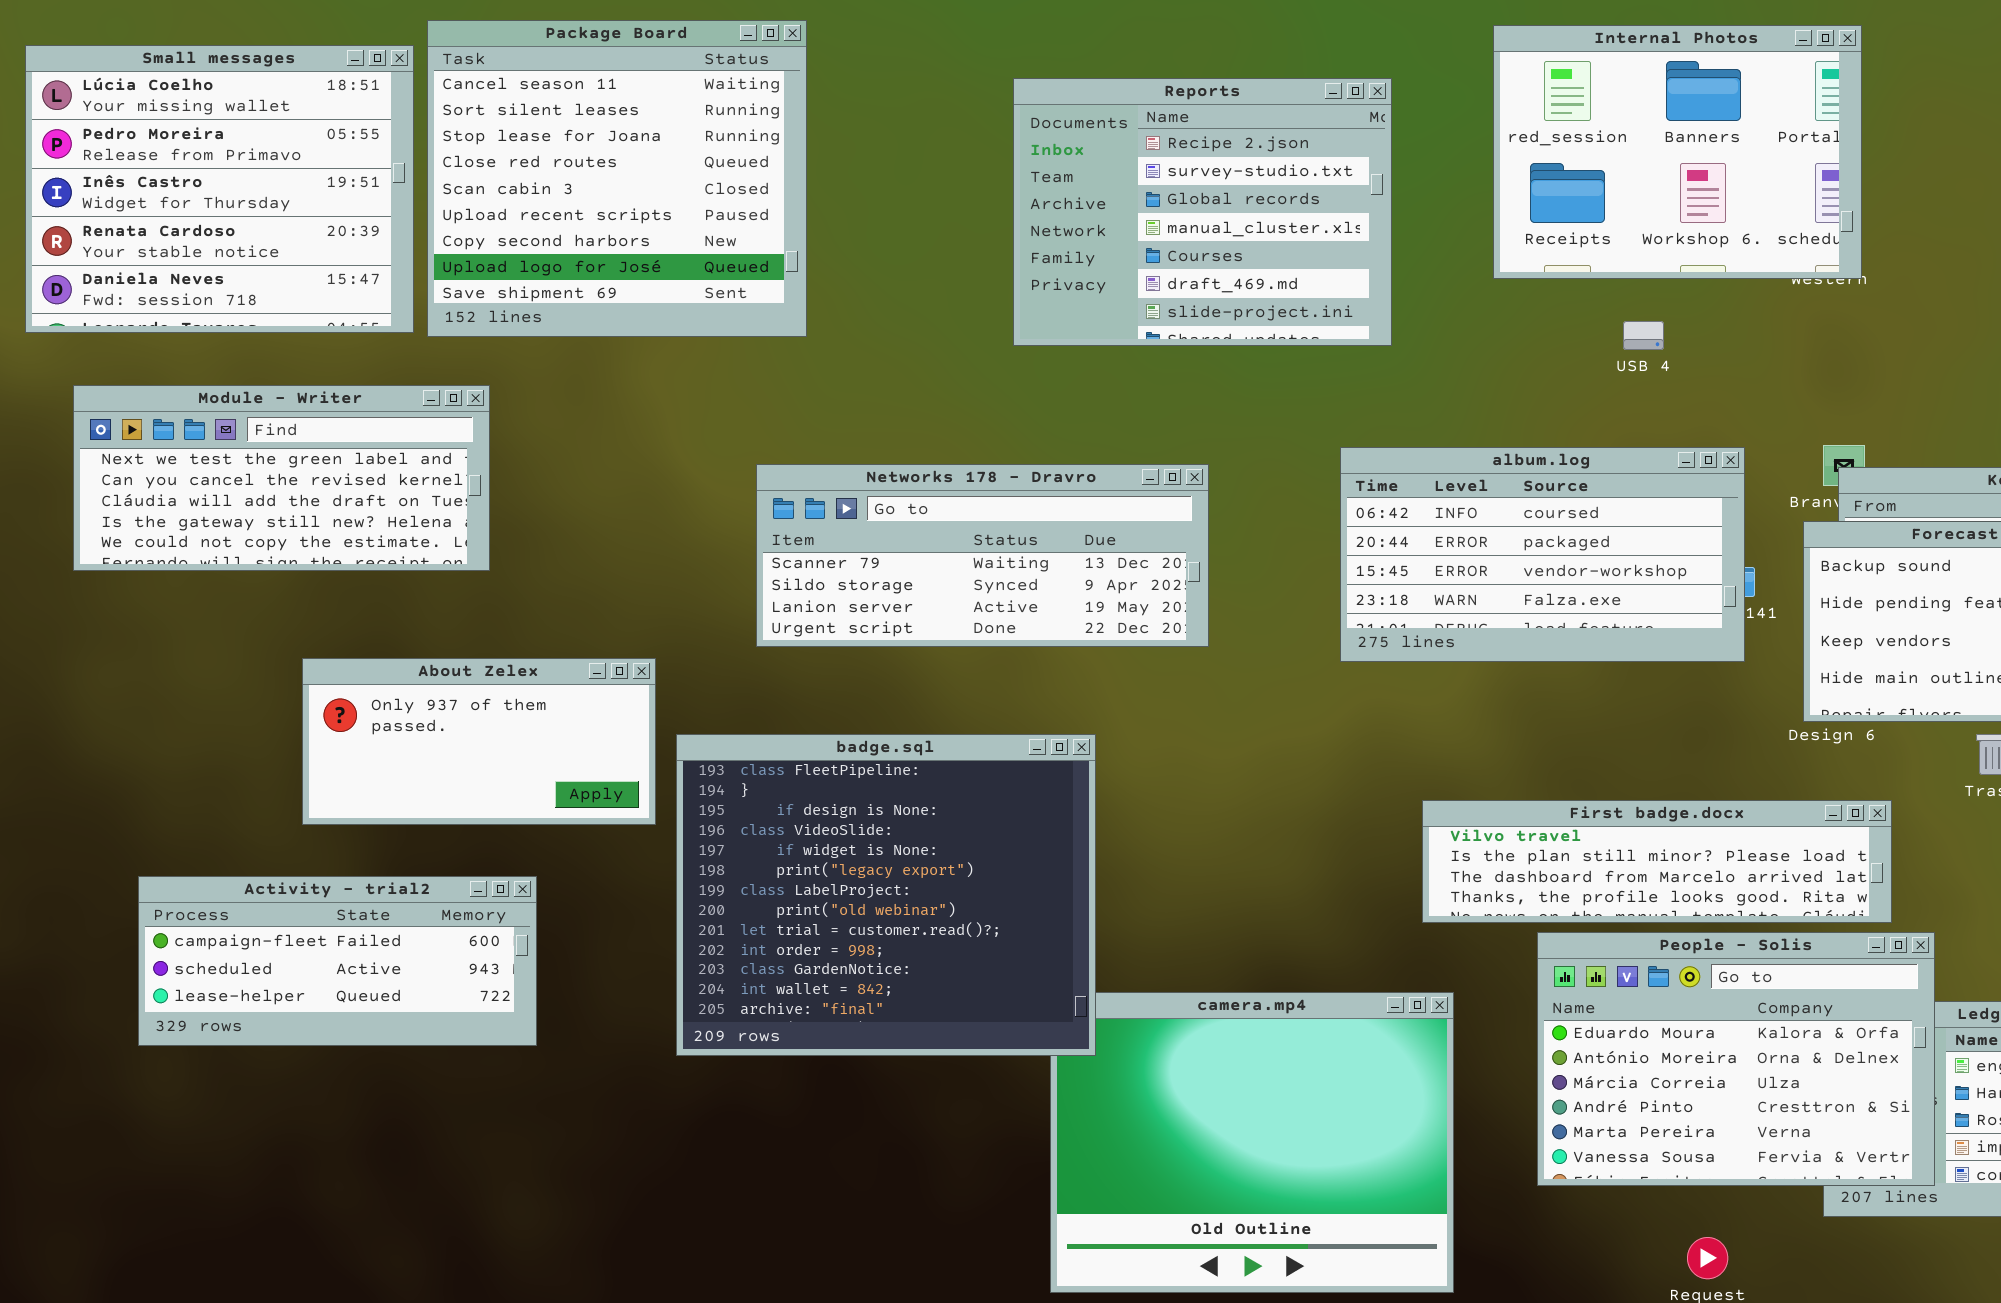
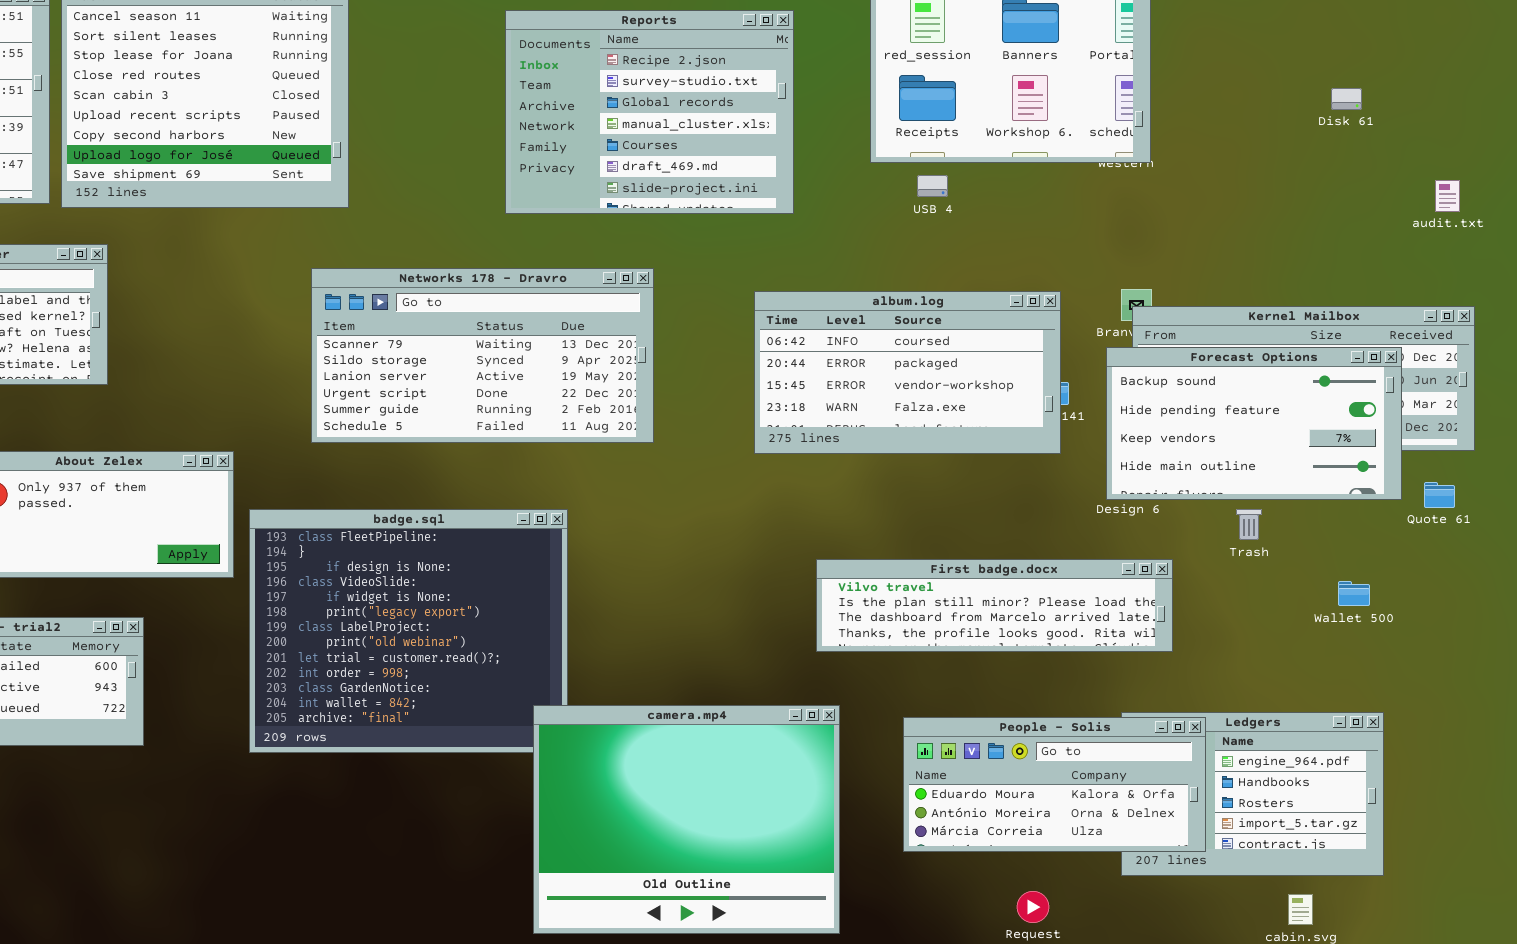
USB 4: [1623,321,1664,350] -> [917,175,948,197], moved
Networks 178 - Dravro: [756,464,1209,647] -> [311,268,654,443], resized
People - Solis: [1537,932,1935,1186] -> [903,717,1206,852], resized
camera.mp4: [1050,992,1454,1293] -> [533,705,840,934], raised

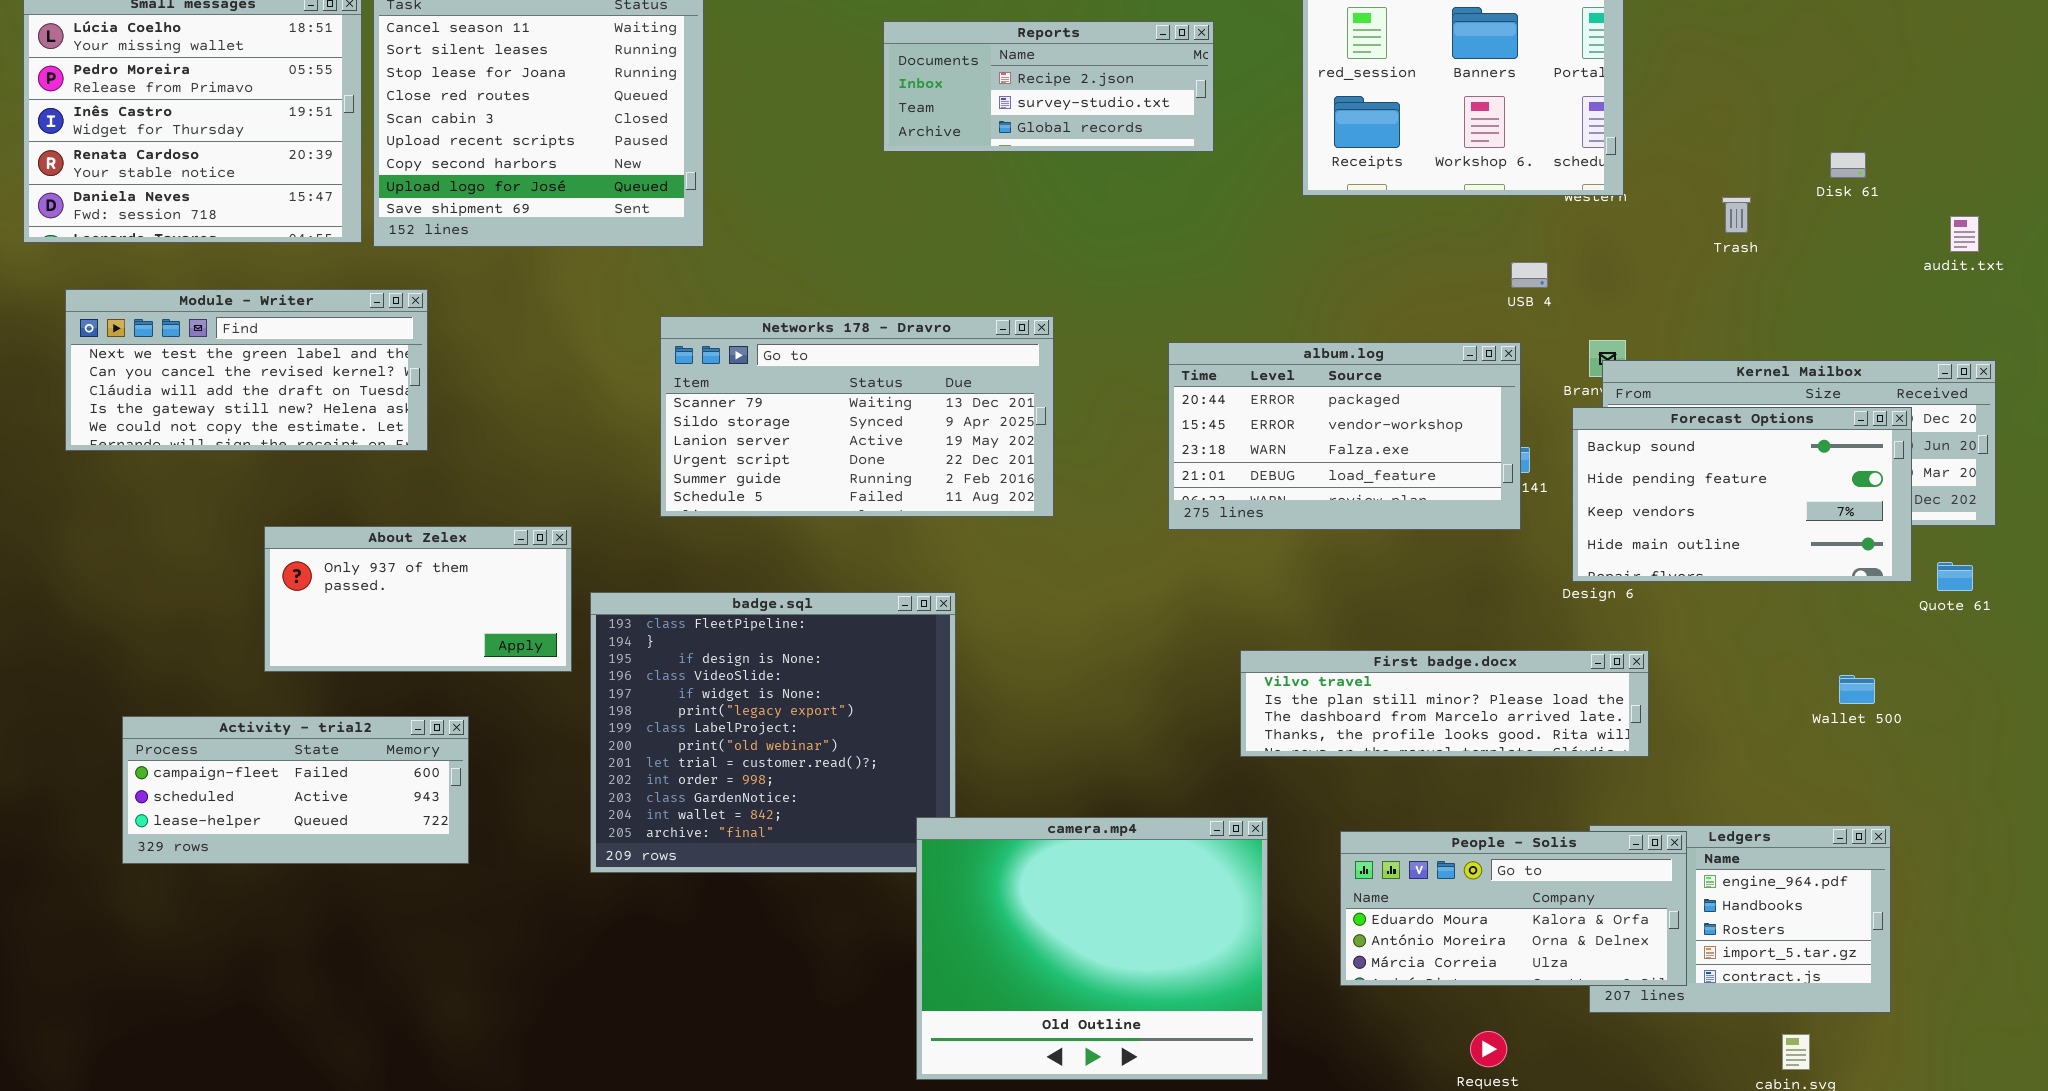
Reports: [505,10,794,214] -> [883,21,1214,152], resized
Disk 61: [1331,88,1362,110] -> [1830,152,1866,178], moved
USB 4: [917,175,948,197] -> [1511,262,1548,288], moved
album.log: [754,291,1061,454] -> [1168,342,1521,530], scrolled down 1 row
Trash: [1236,509,1262,540] -> [1722,197,1751,233], moved

